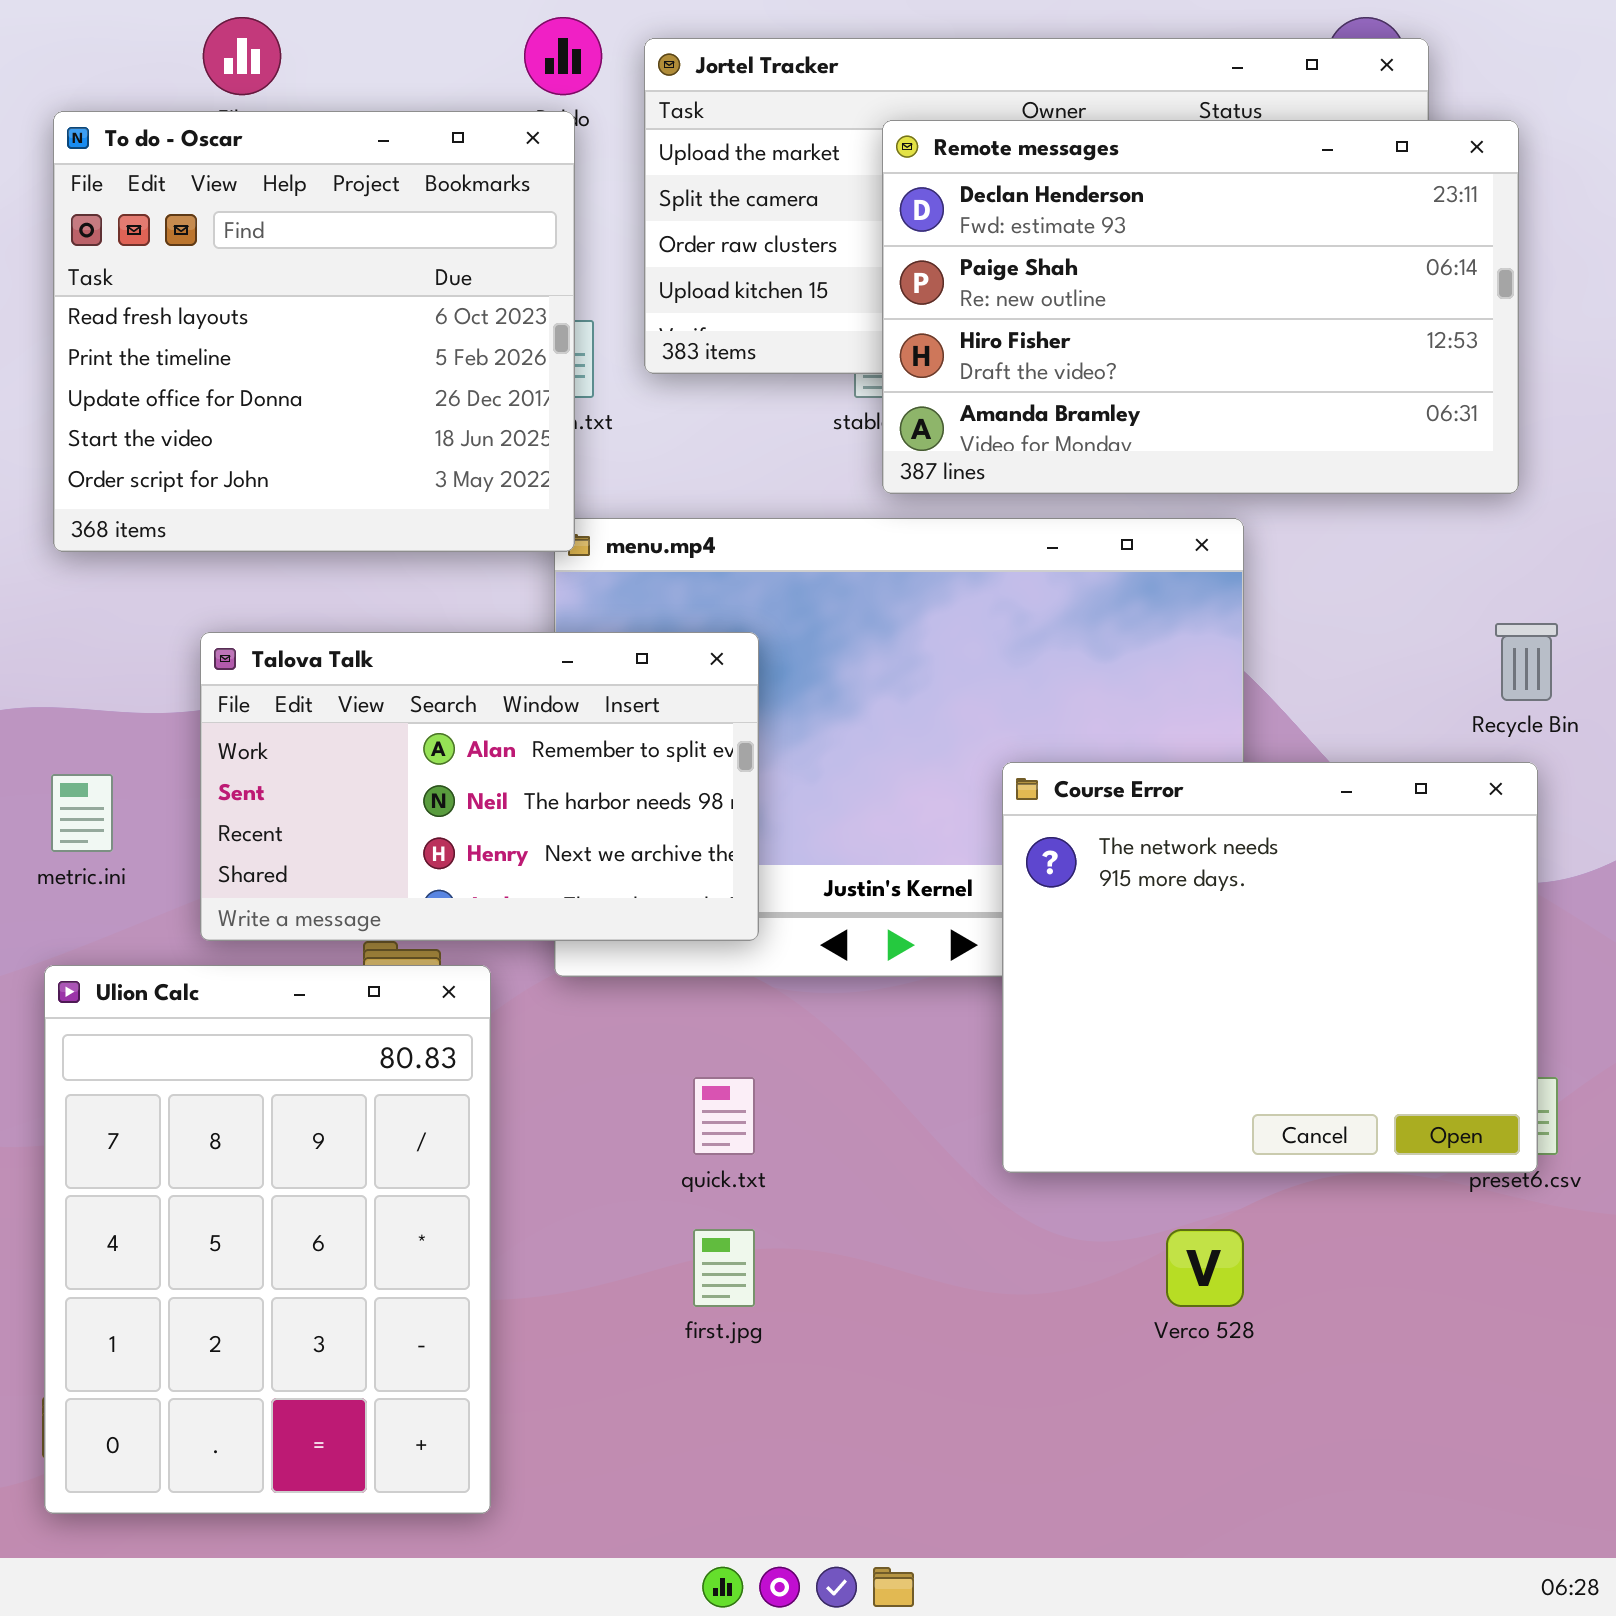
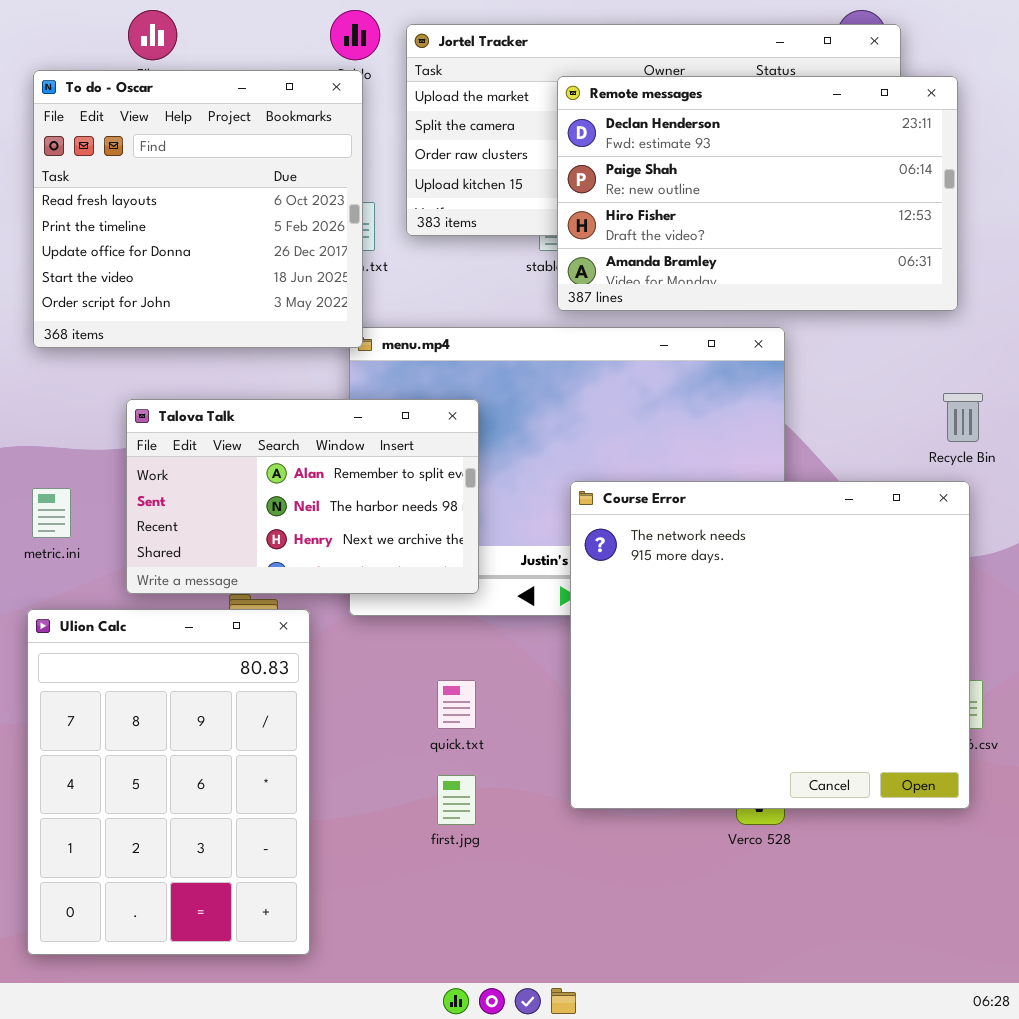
Course Error: [1002,762,1538,1173] -> [570,481,970,809], resized

